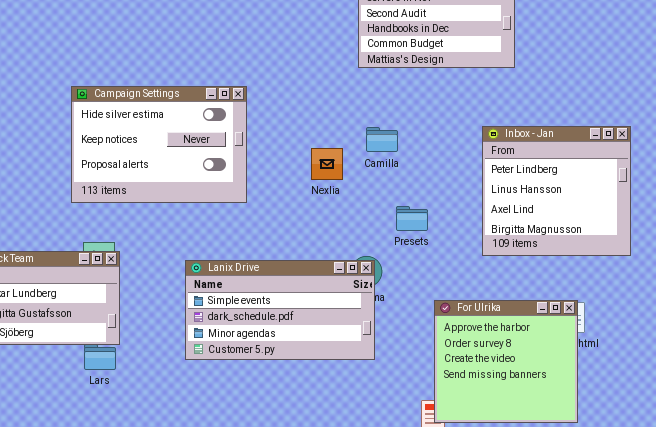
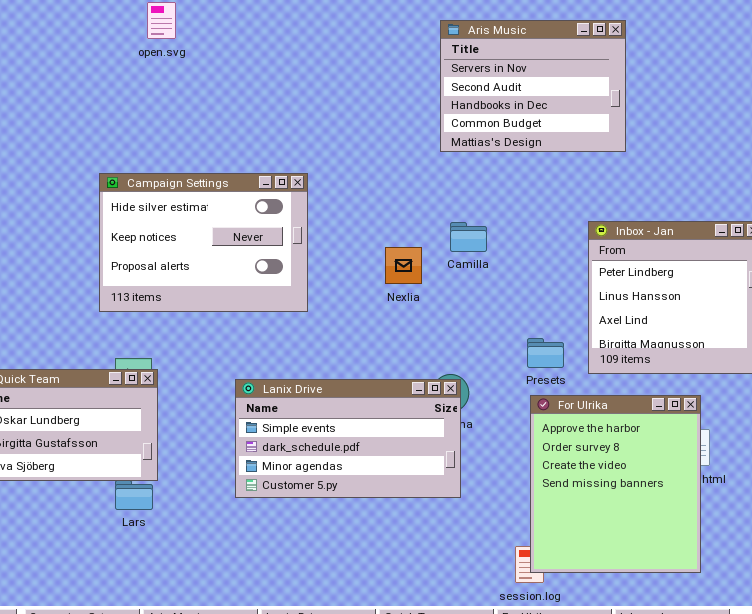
Presets: [396,206,428,231] -> [527,338,564,368], moved
For Ulrika: [434,300,578,423] -> [530,395,701,573], resized

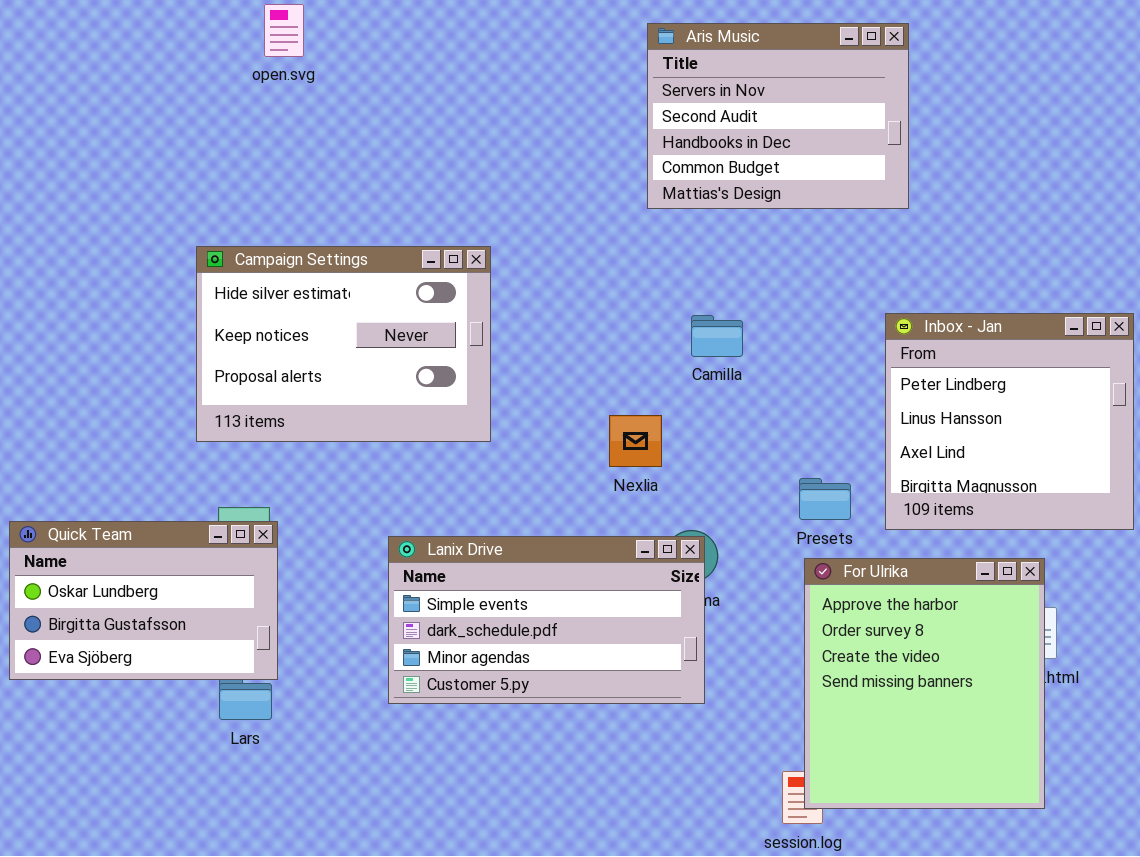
Aris Music: [440,20,626,152] -> [647,23,909,209], moved
Nexlia: [385,247,422,284] -> [609,415,662,467], moved

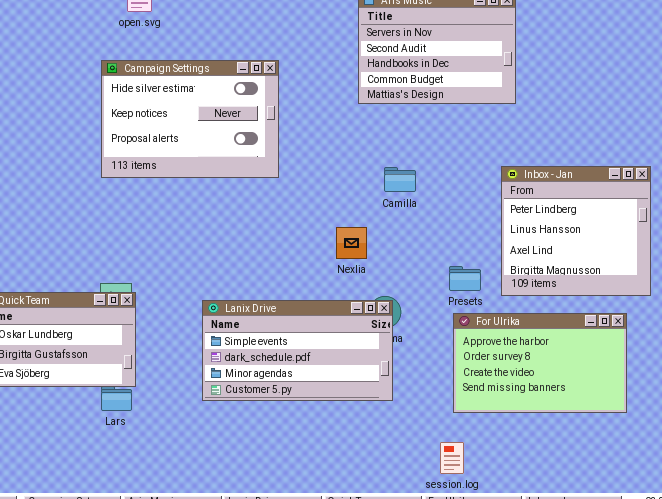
Campaign Settings: [196,246,491,442] -> [101,60,279,178], moved
For Ulrika: [804,558,1045,809] -> [453,313,627,413], resized

